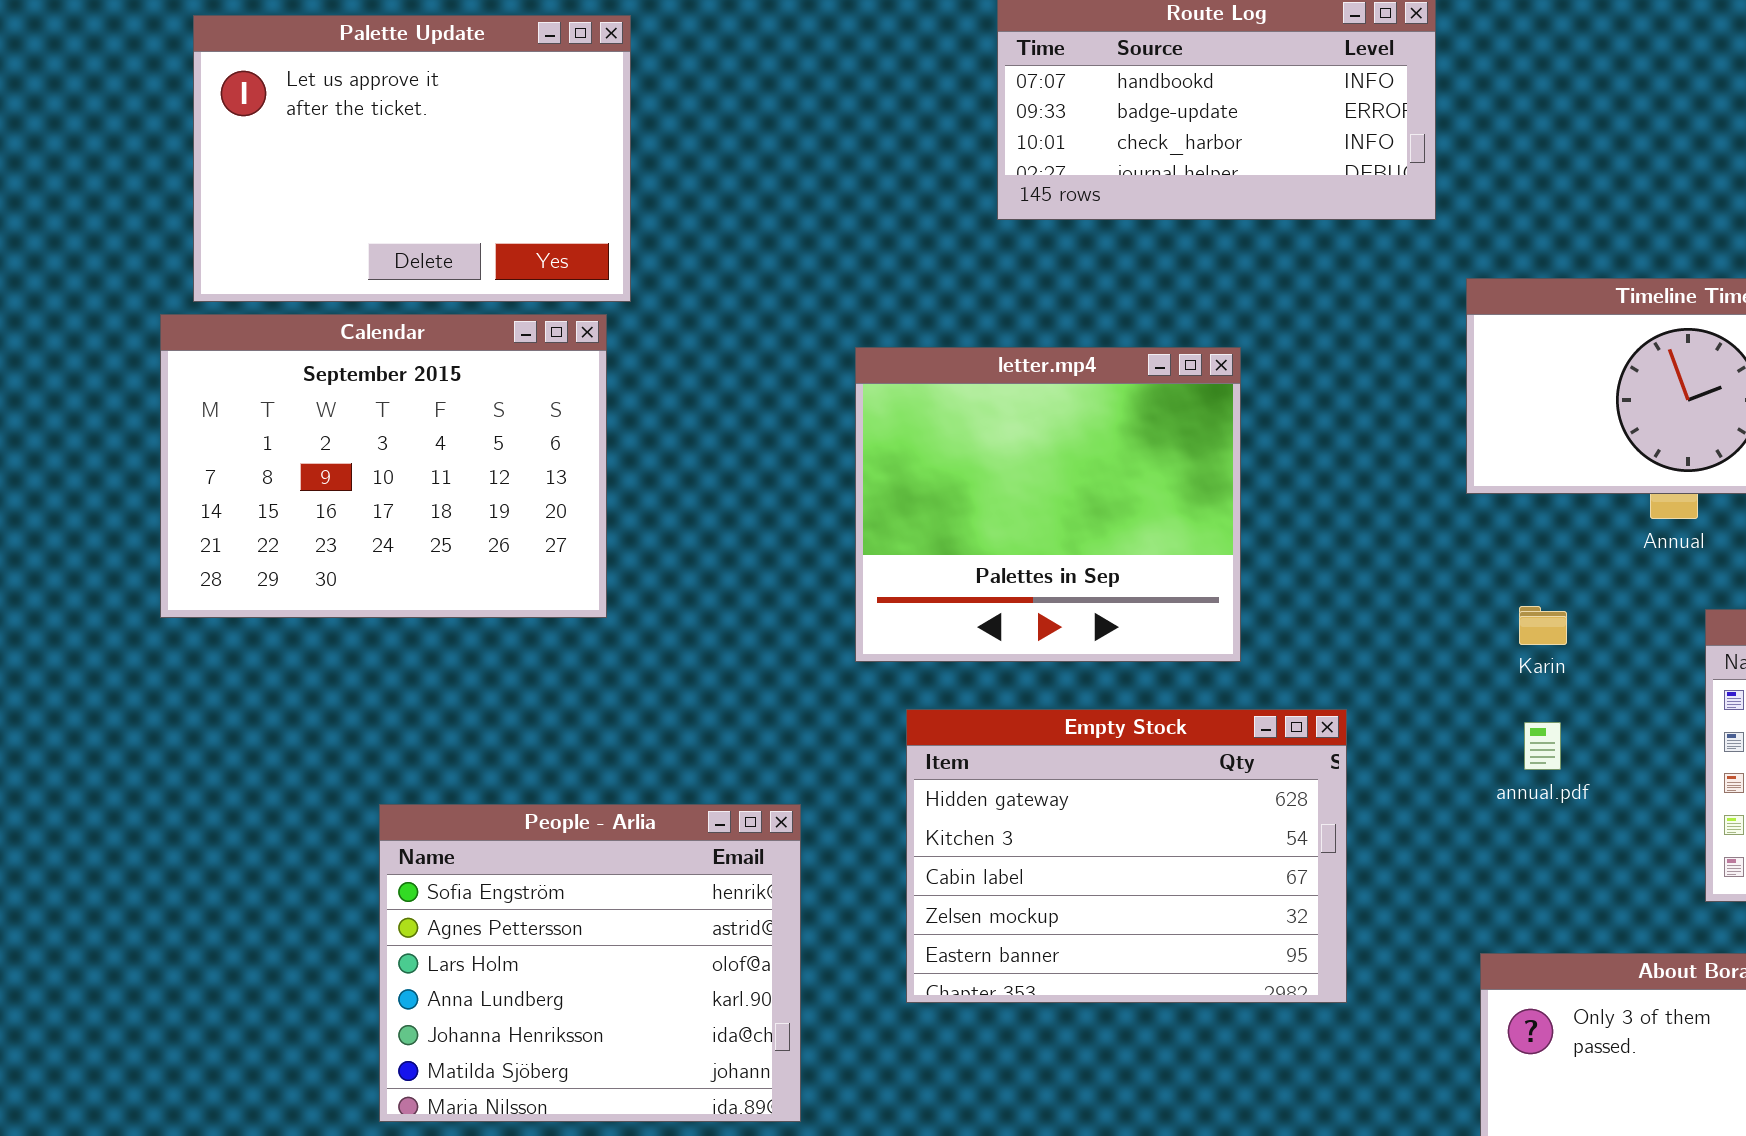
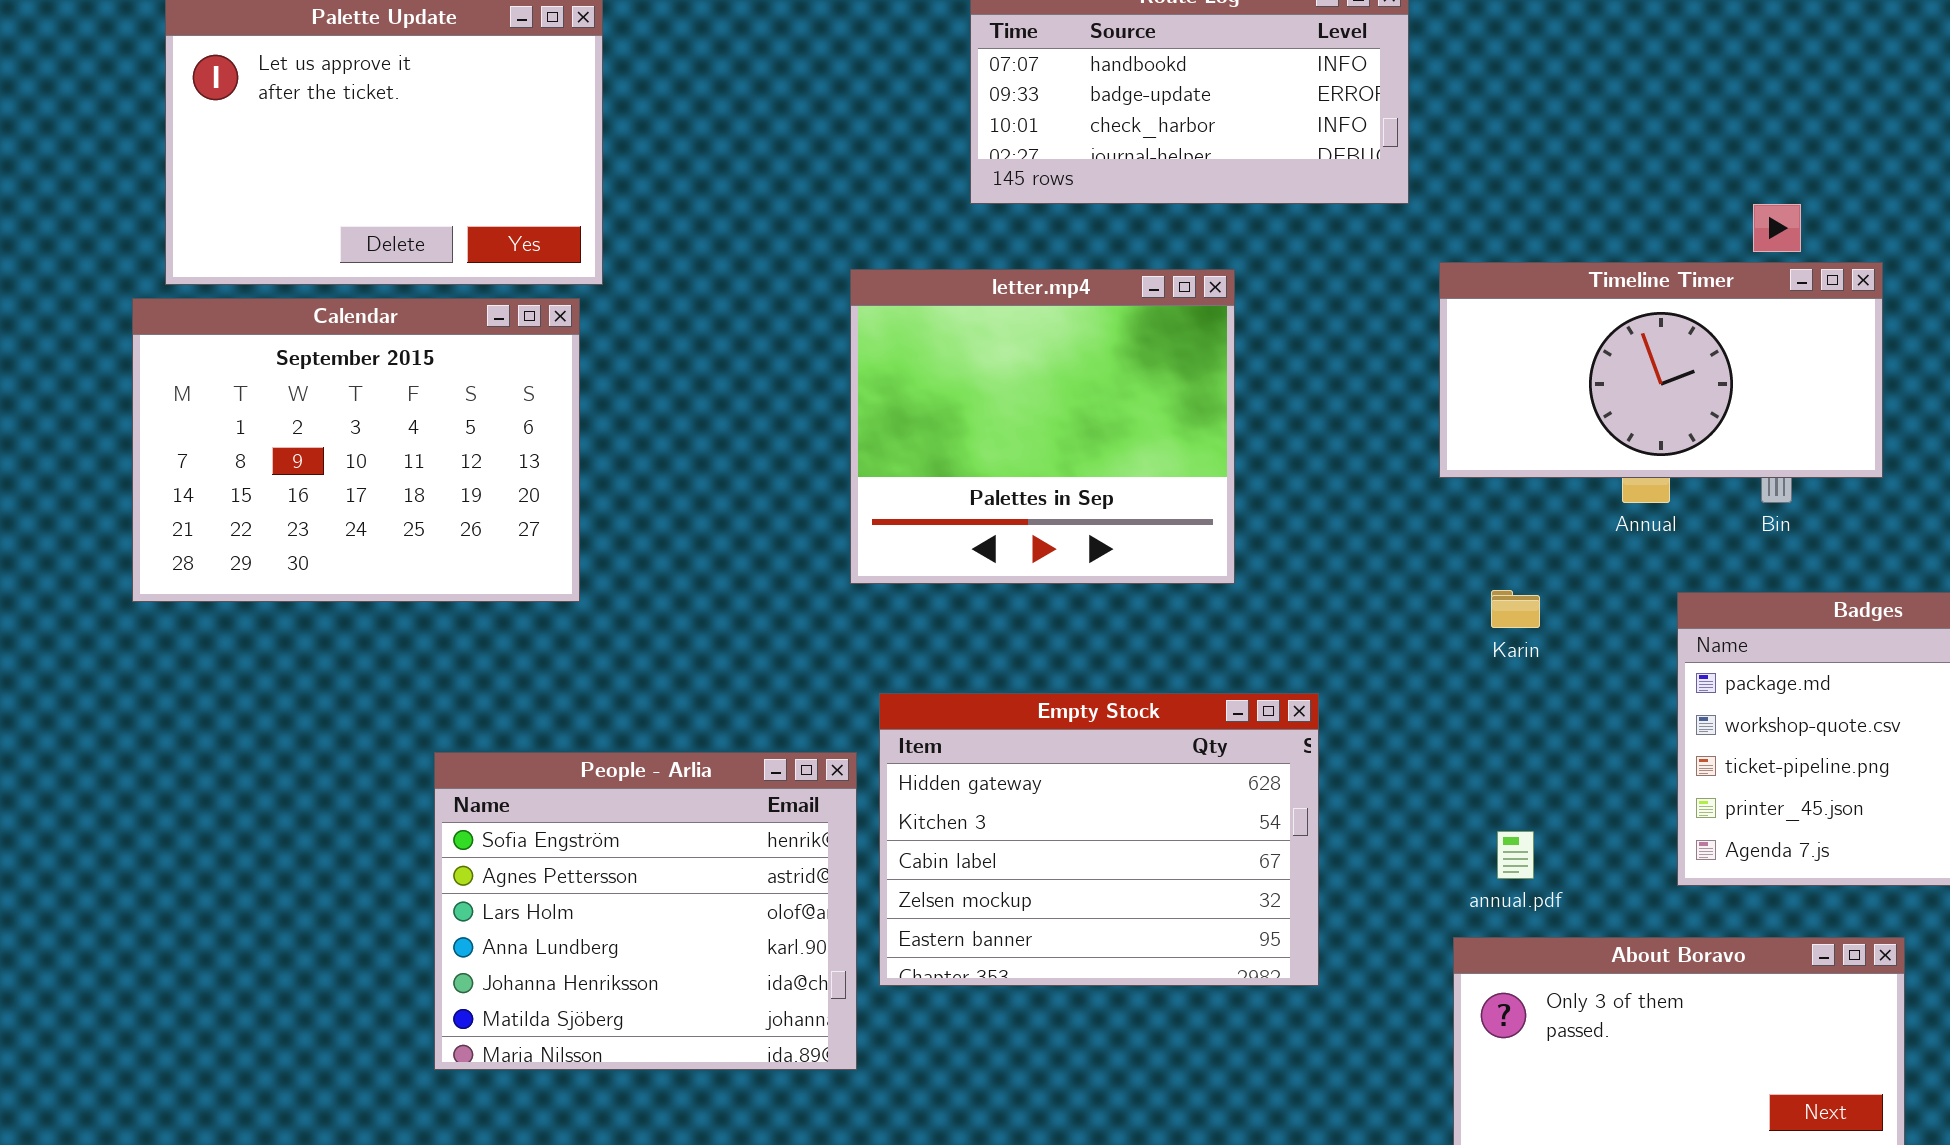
letter.mp4: [855,347,1241,662] -> [850,269,1235,584], moved
annual.pdf: [1524,722,1561,770] -> [1497,831,1534,879], moved
People - Arlia: [379,804,801,1122] -> [434,752,857,1070], moved

